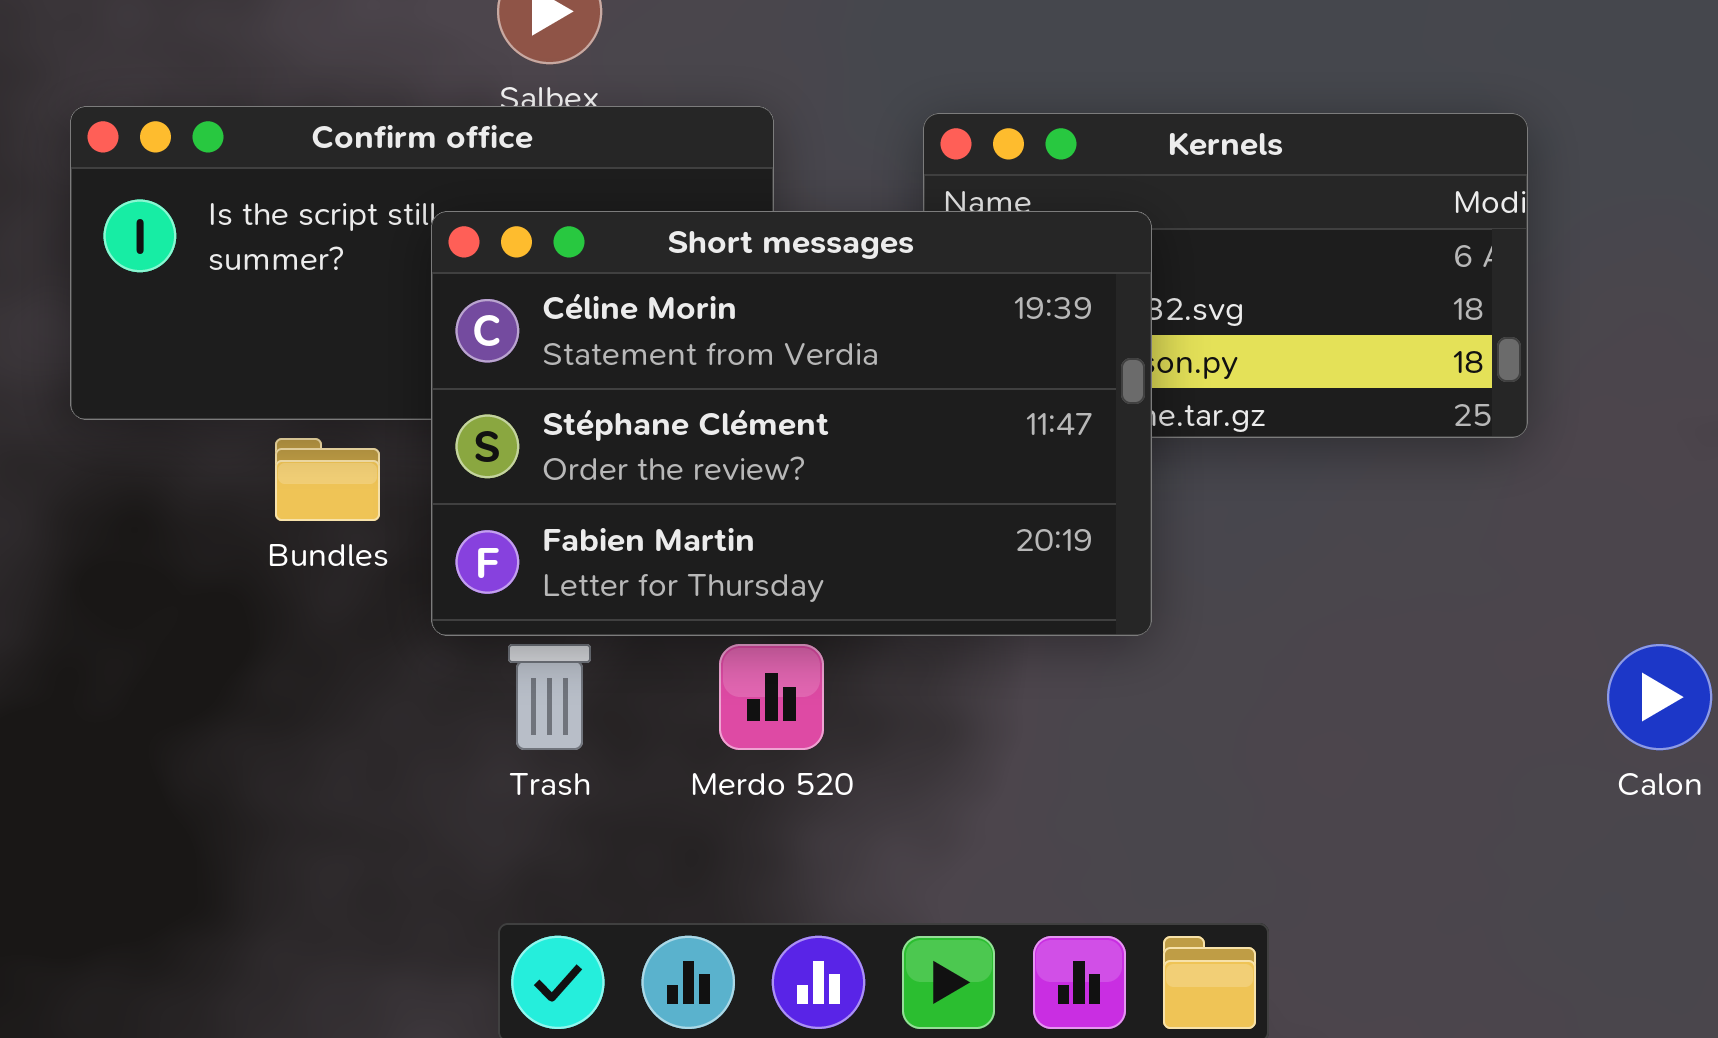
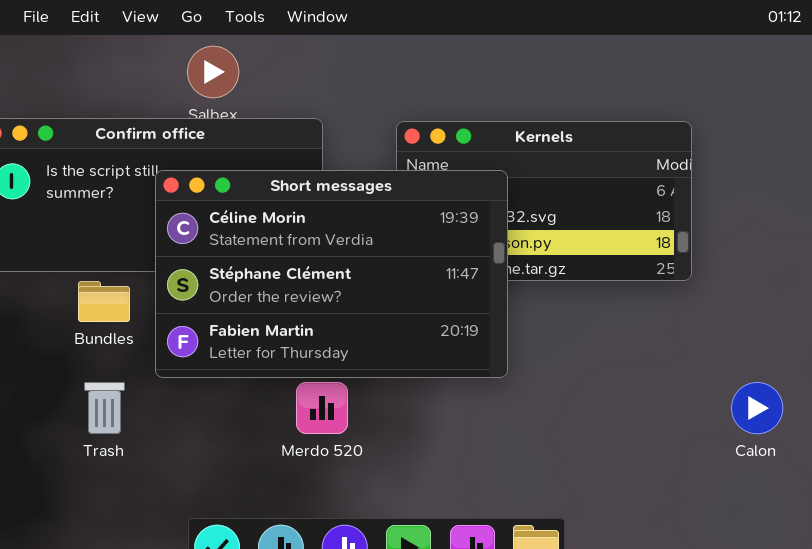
Trash: [508,644,591,750] -> [84,382,125,434], moved

